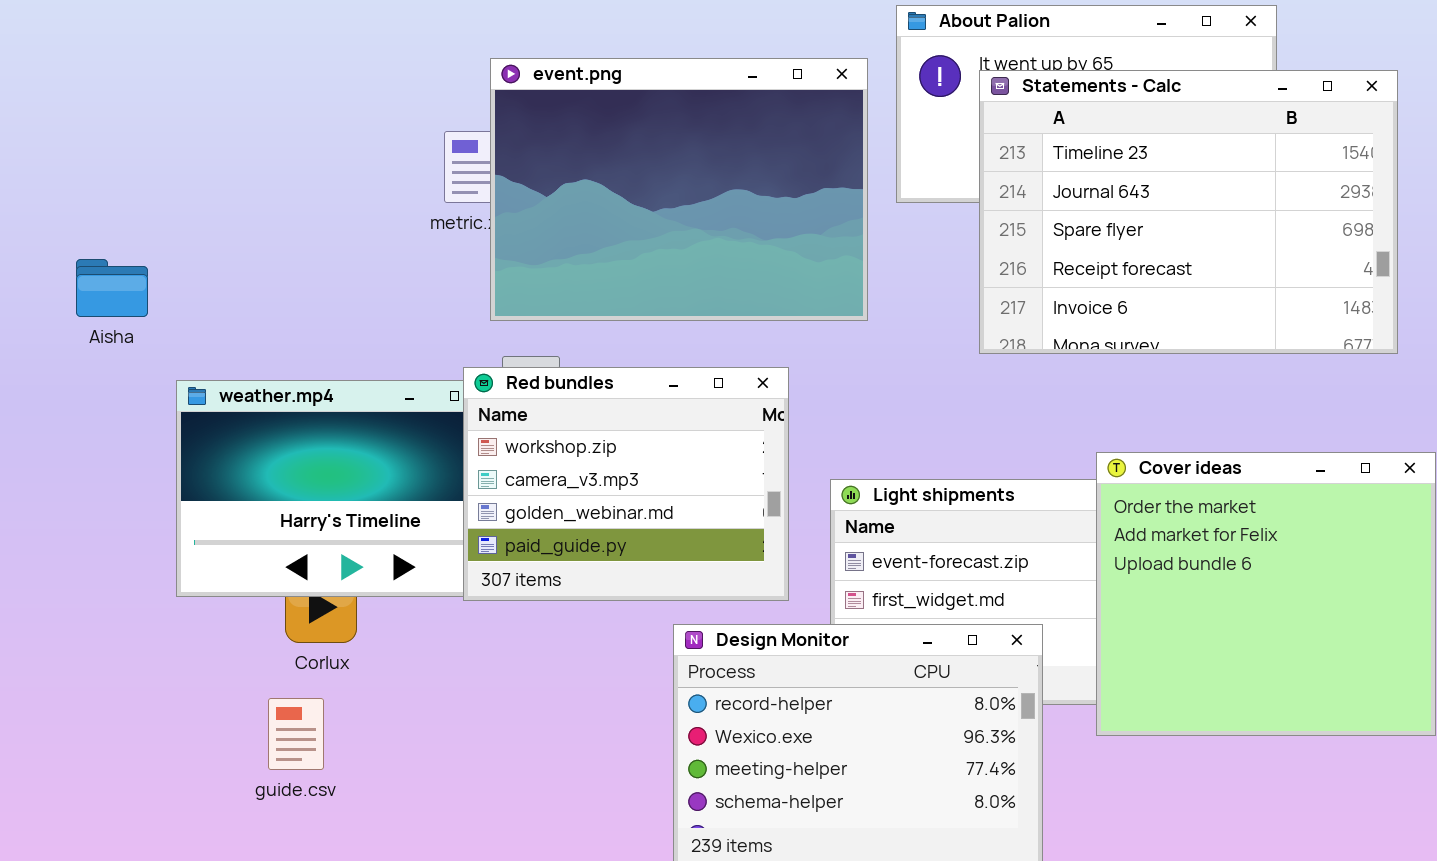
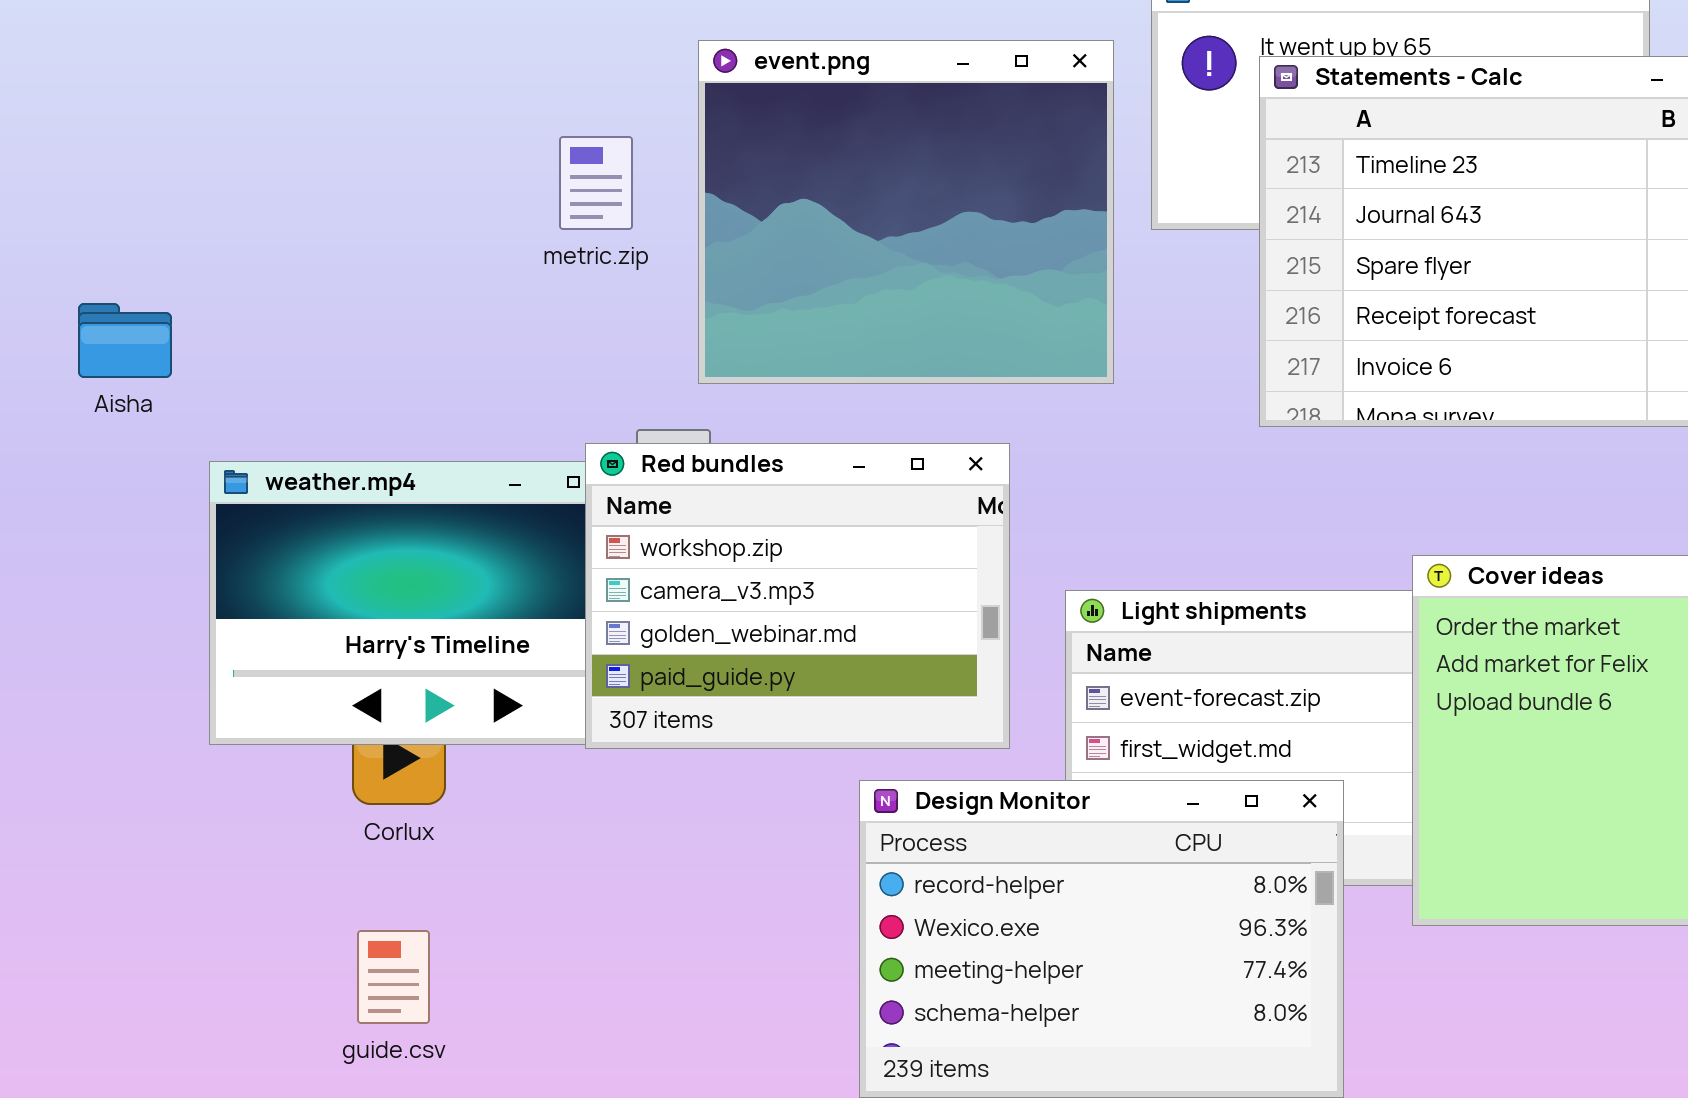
event.png: [490,58,868,321] -> [698,40,1114,384], resized
guide.csv: [268,698,324,770] -> [357,930,430,1024], moved

